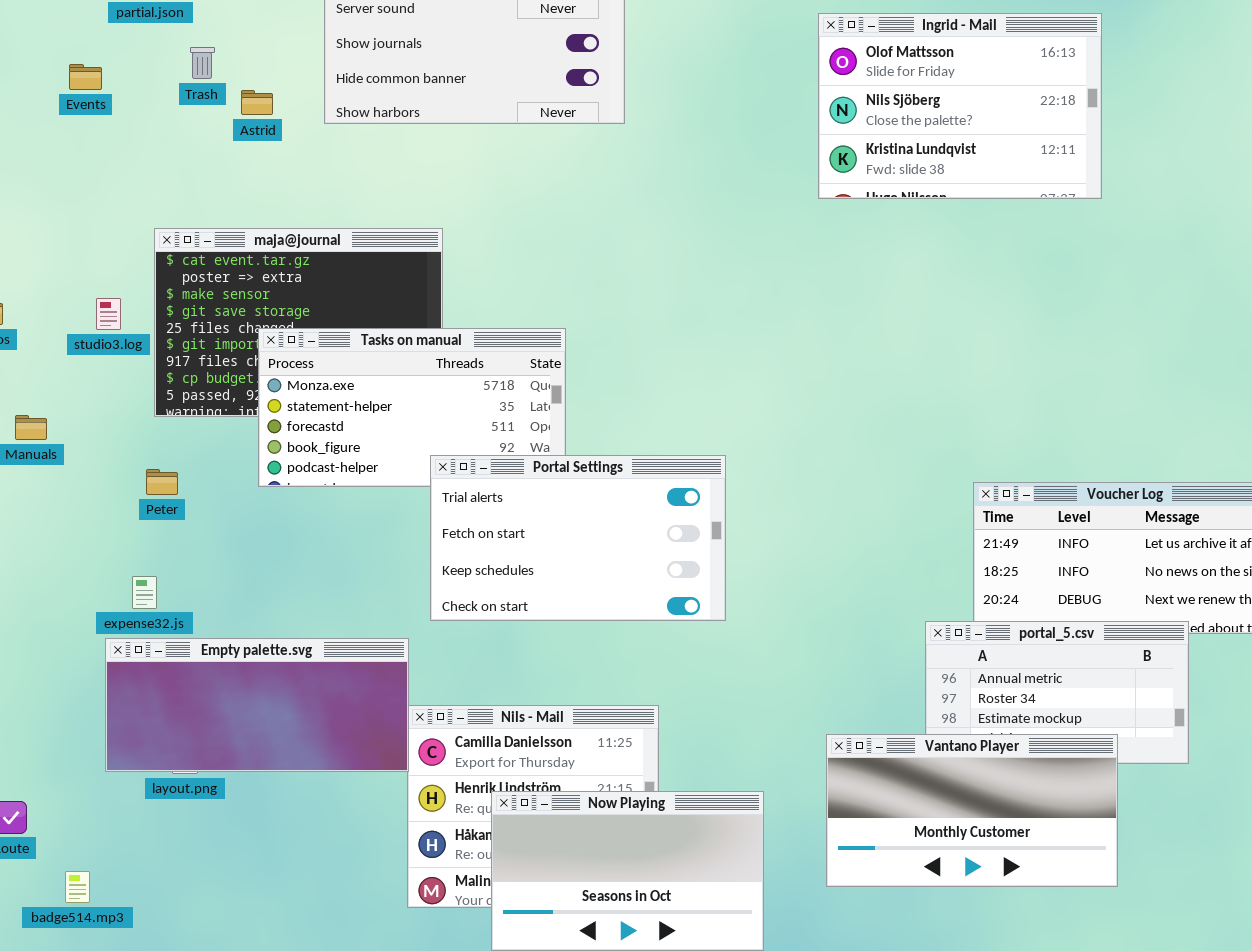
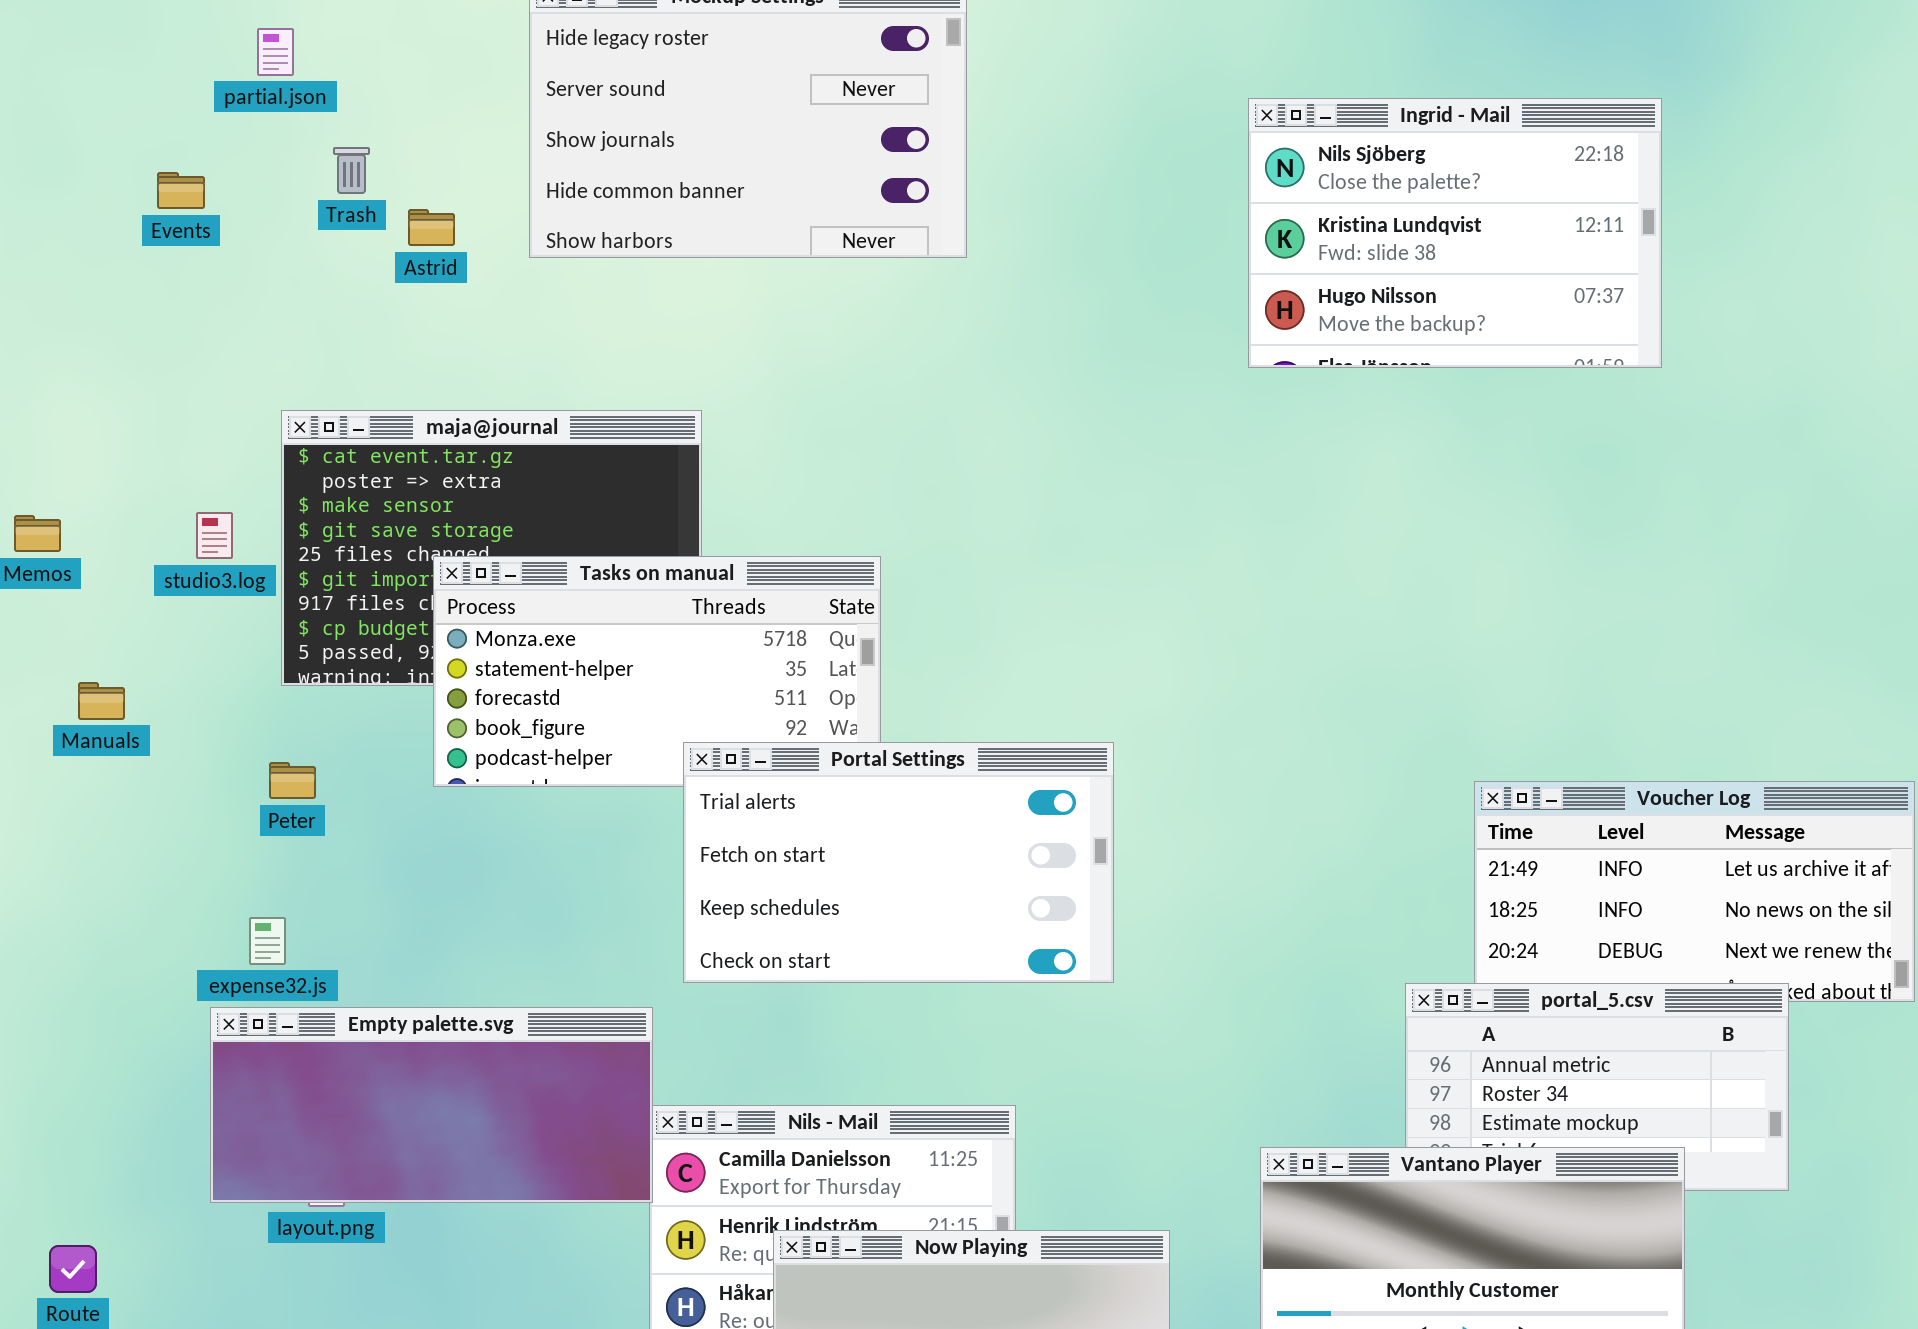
Ingrid - Mail: [818,13,1102,199] -> [1248,98,1662,368], scrolled down 1 row

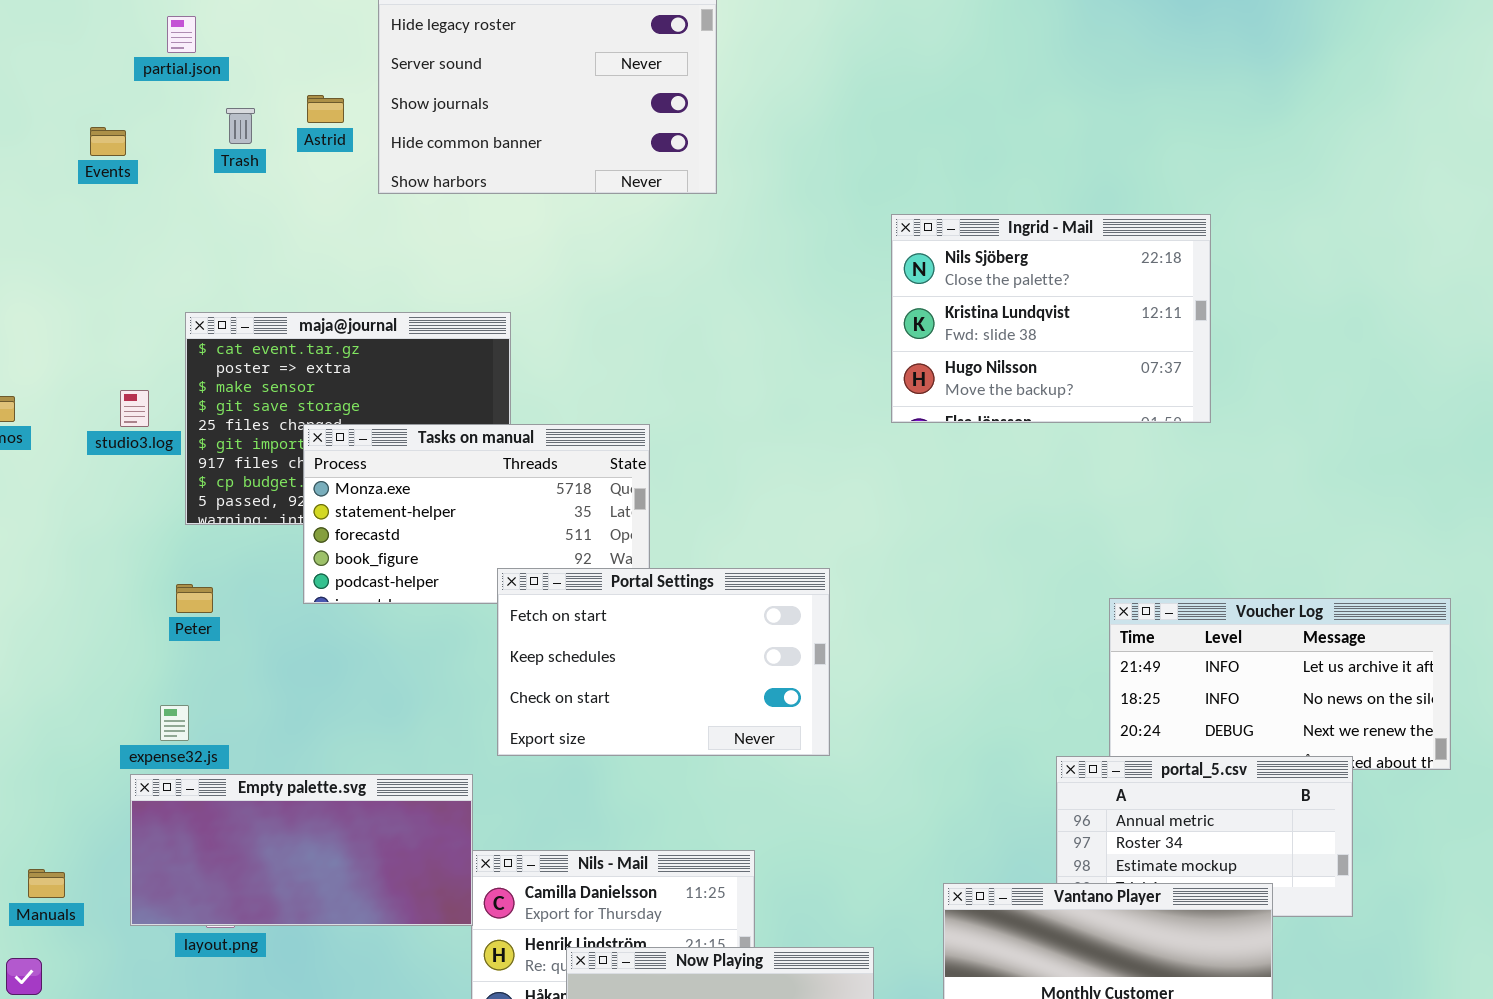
Ingrid - Mail: [1248,98,1662,368] -> [891,214,1211,423], moved
Astrid: [408,209,455,246] -> [307,95,344,123], moved
Manuals: [78,682,125,720] -> [28,869,65,898], moved
Portal Settings: [683,742,1114,983] -> [497,568,830,756], scrolled down 1 row

